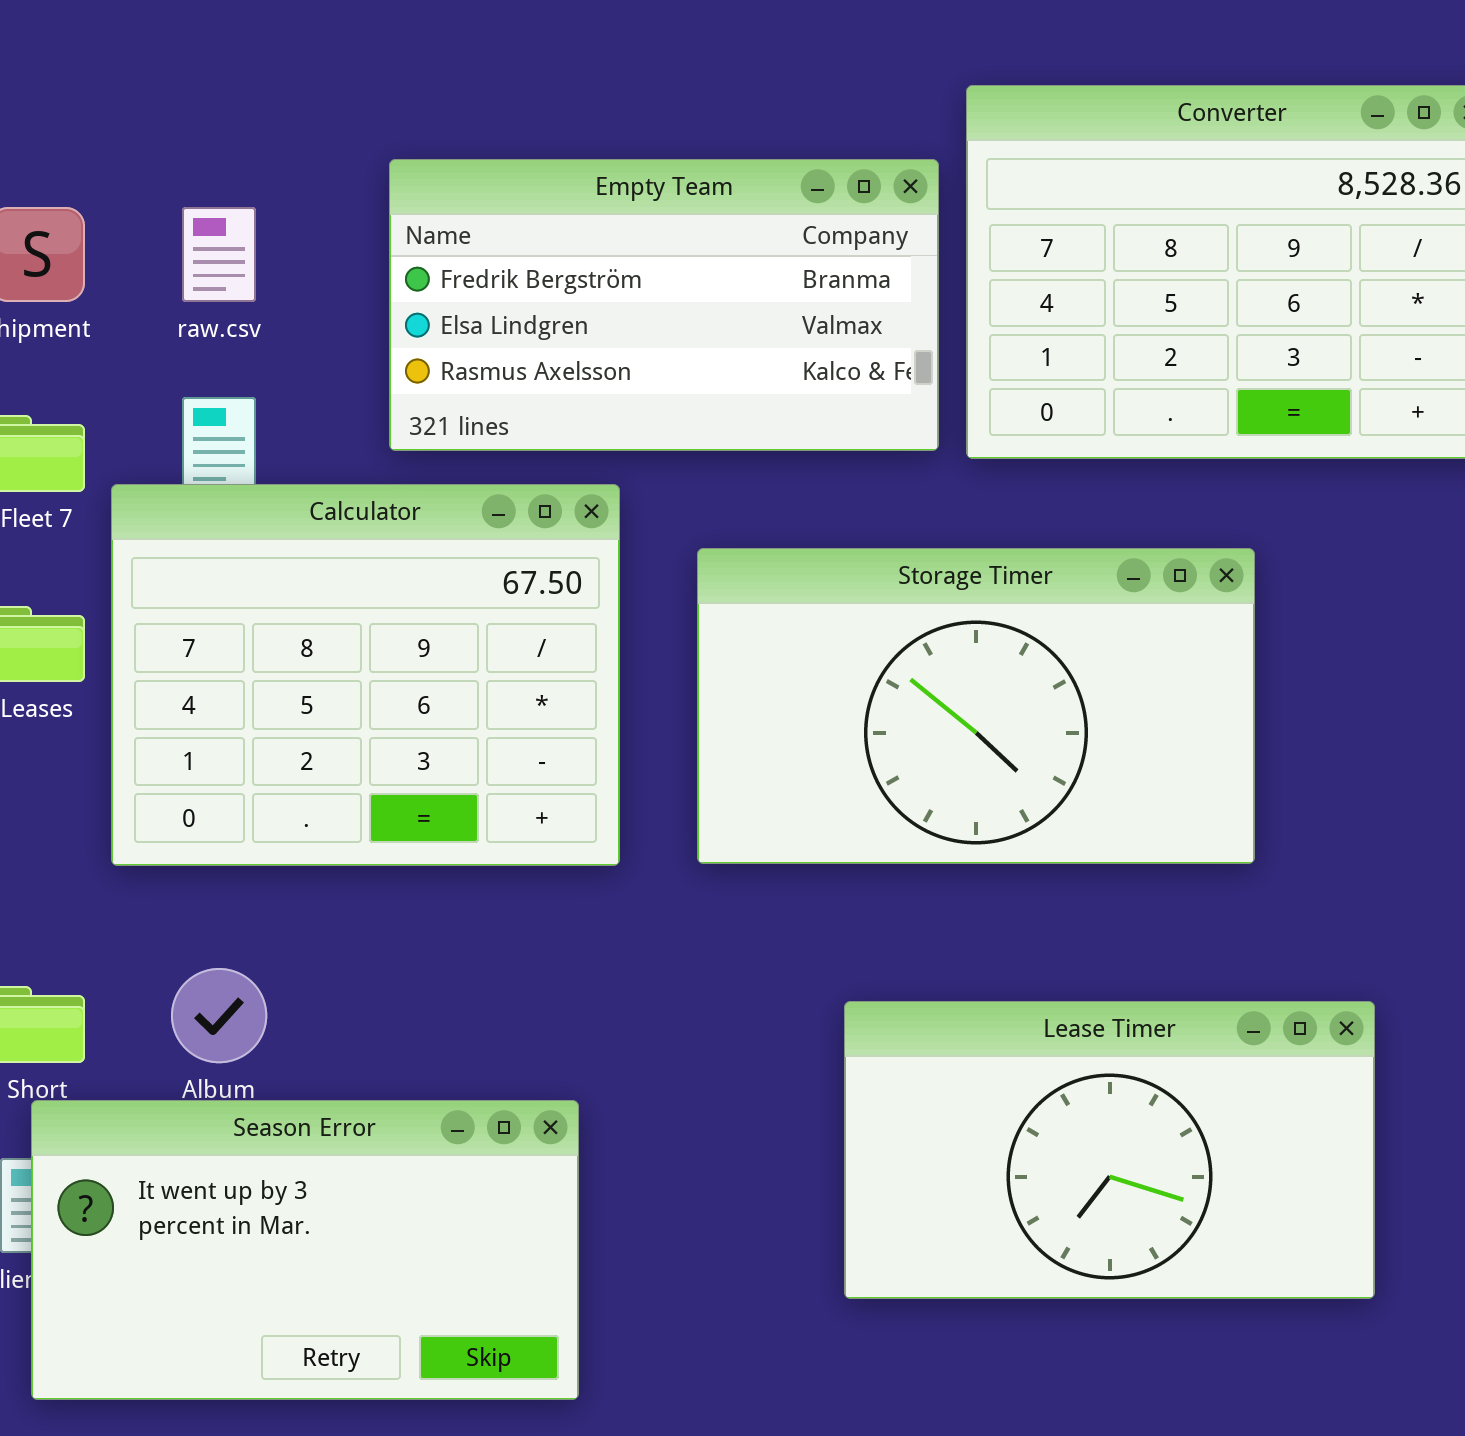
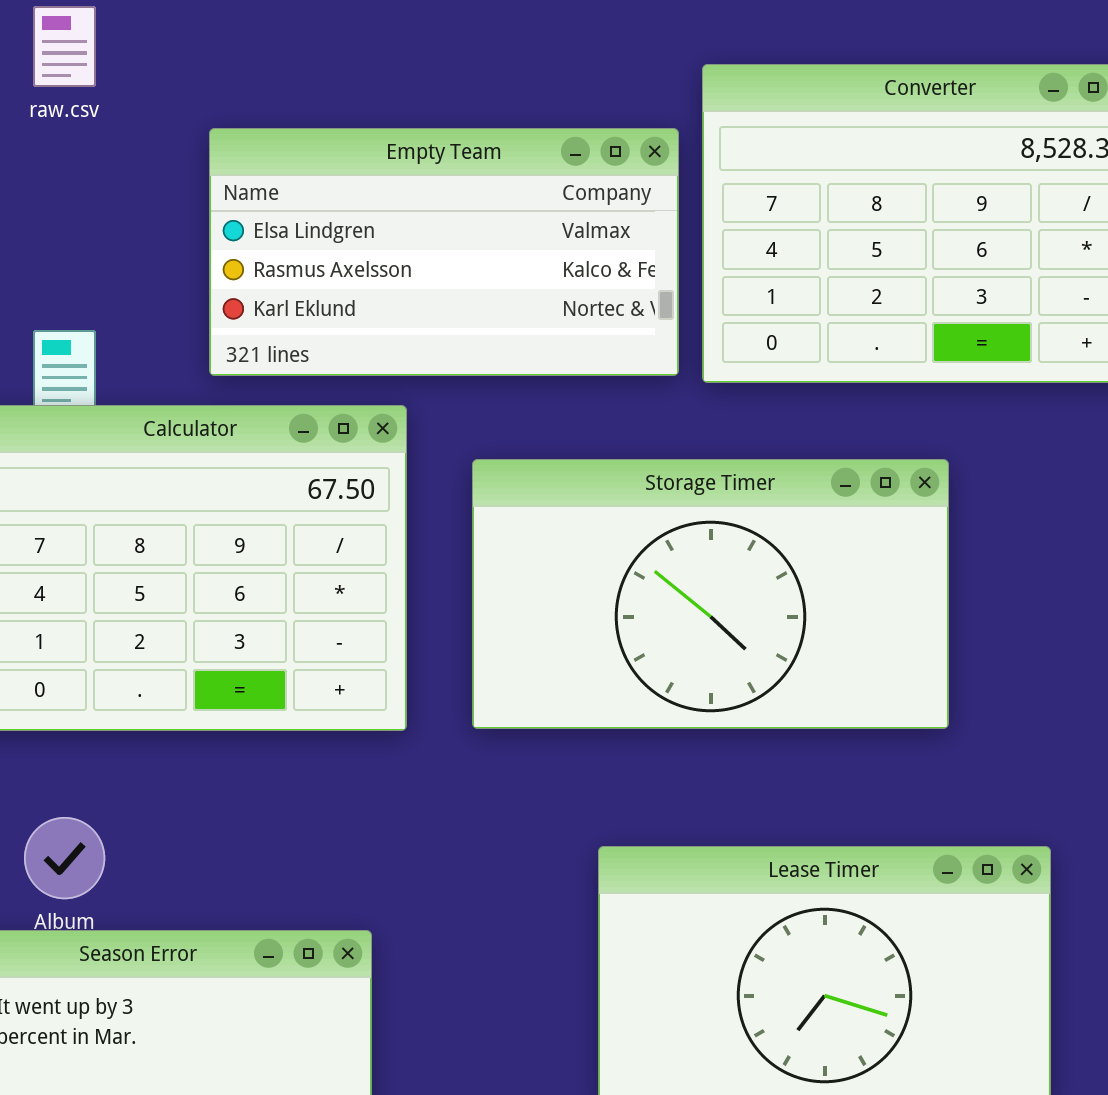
Empty Team: [389,159,939,451] -> [209,128,679,376], scrolled down 1 row
raw.csv: [182,207,256,302] -> [33,6,96,87], moved

